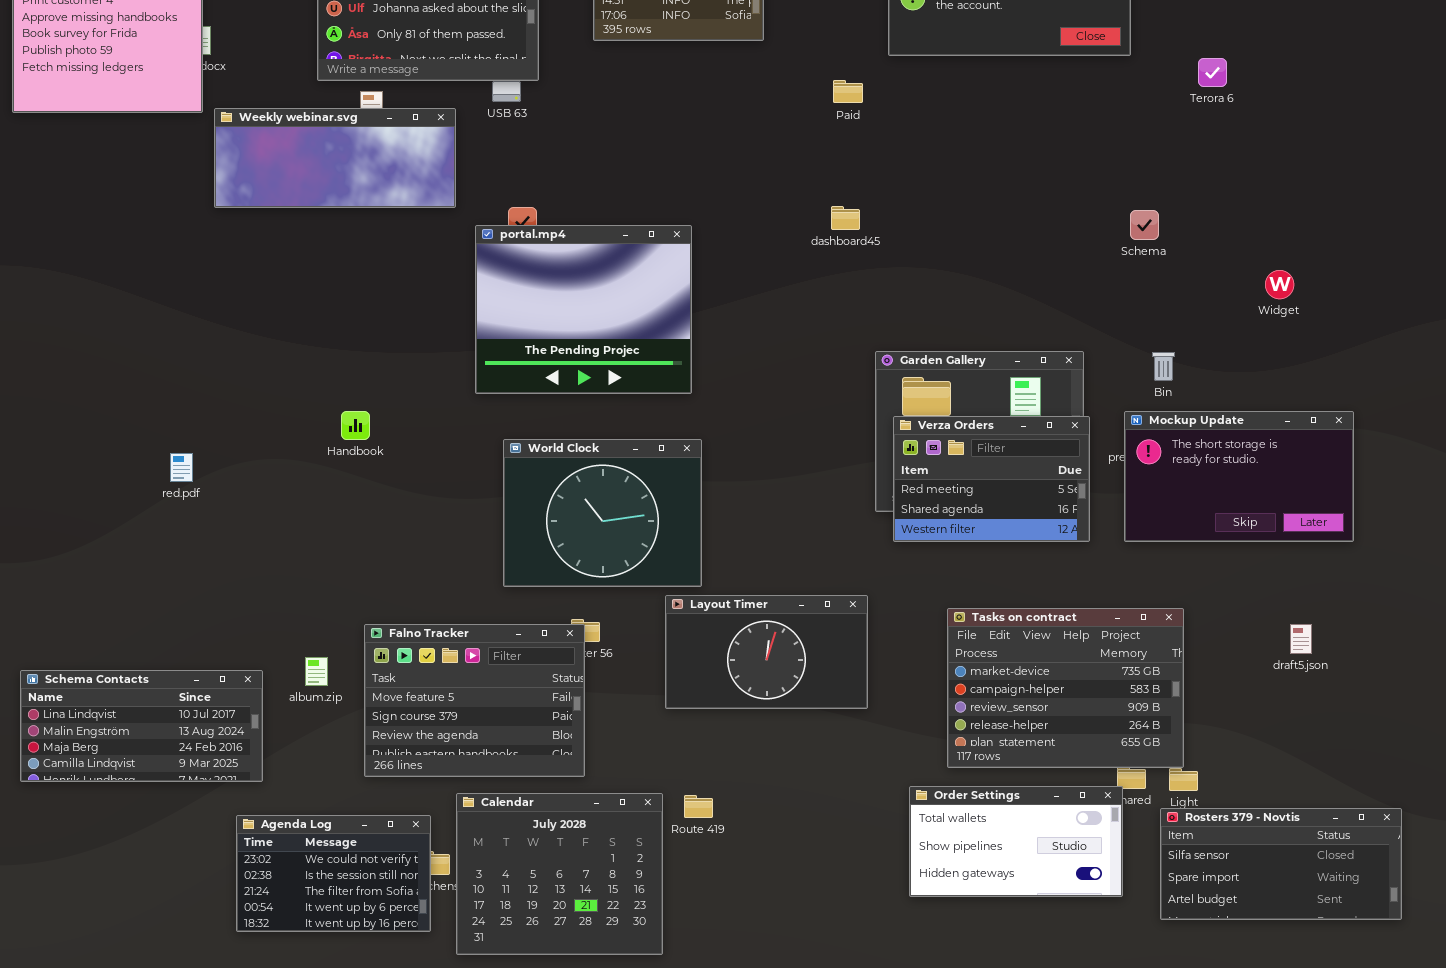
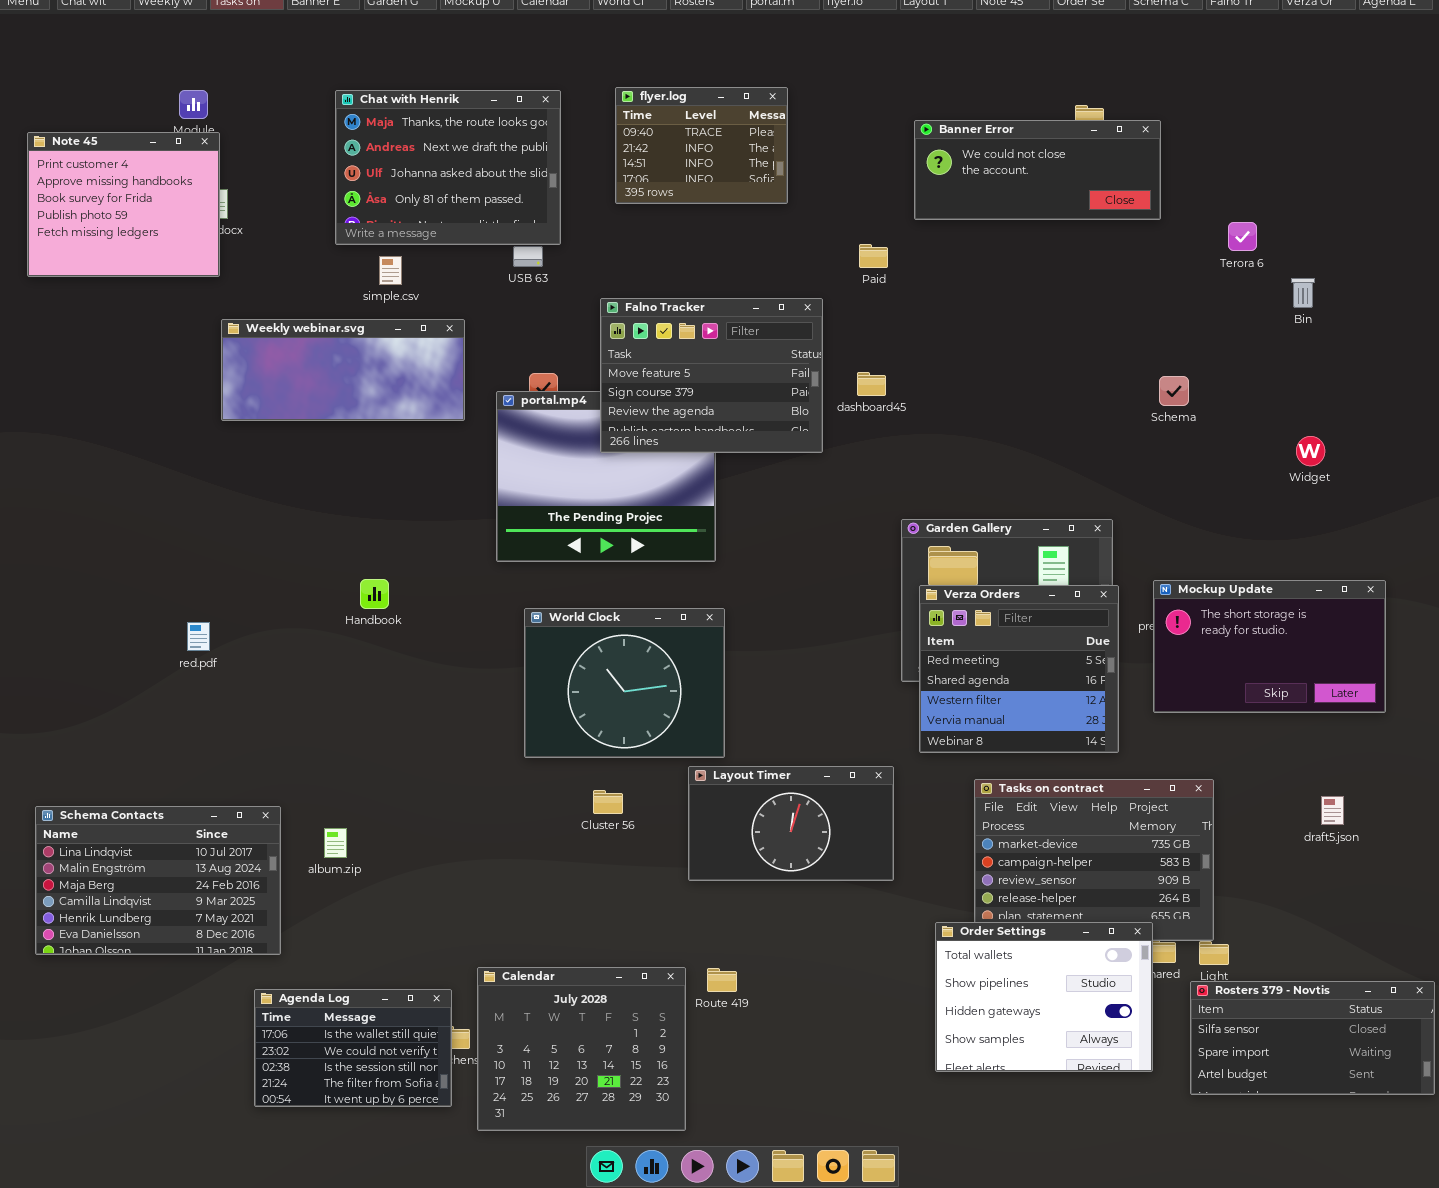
Weekly webinar.svg: [214,108,456,208] -> [221,319,465,421], moved
Bin: [1152,352,1175,381] -> [1291,278,1315,308], moved
Verza Orders: [893,416,1090,542] -> [919,585,1119,753], resized
Falno Tracker: [364,624,585,777] -> [600,298,823,453], moved
Schema Contacts: [20,670,263,782] -> [35,806,281,955], resized
Order Settings: [909,786,1123,897] -> [935,922,1153,1072], resized
Agenda Log: [236,815,431,932] -> [254,989,452,1107], scrolled up 1 row

